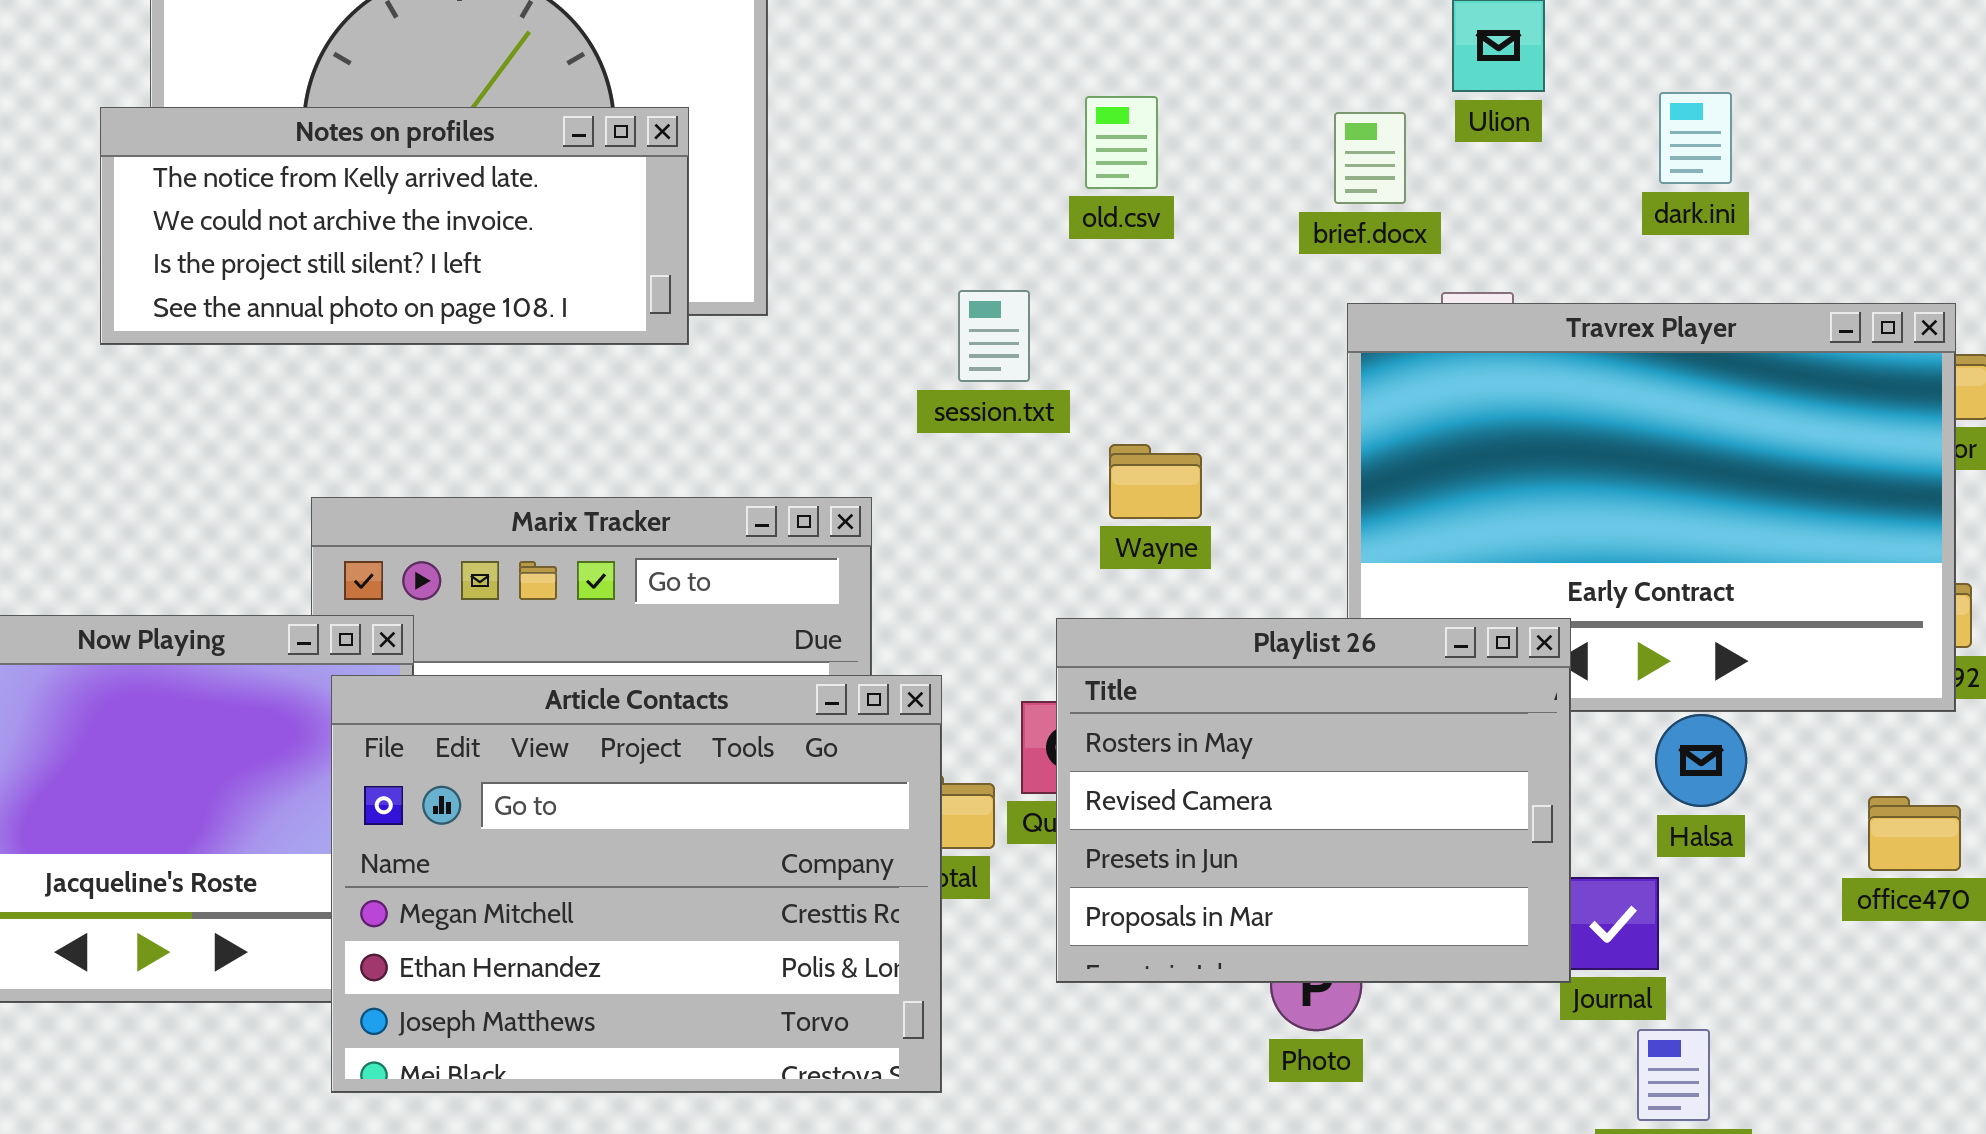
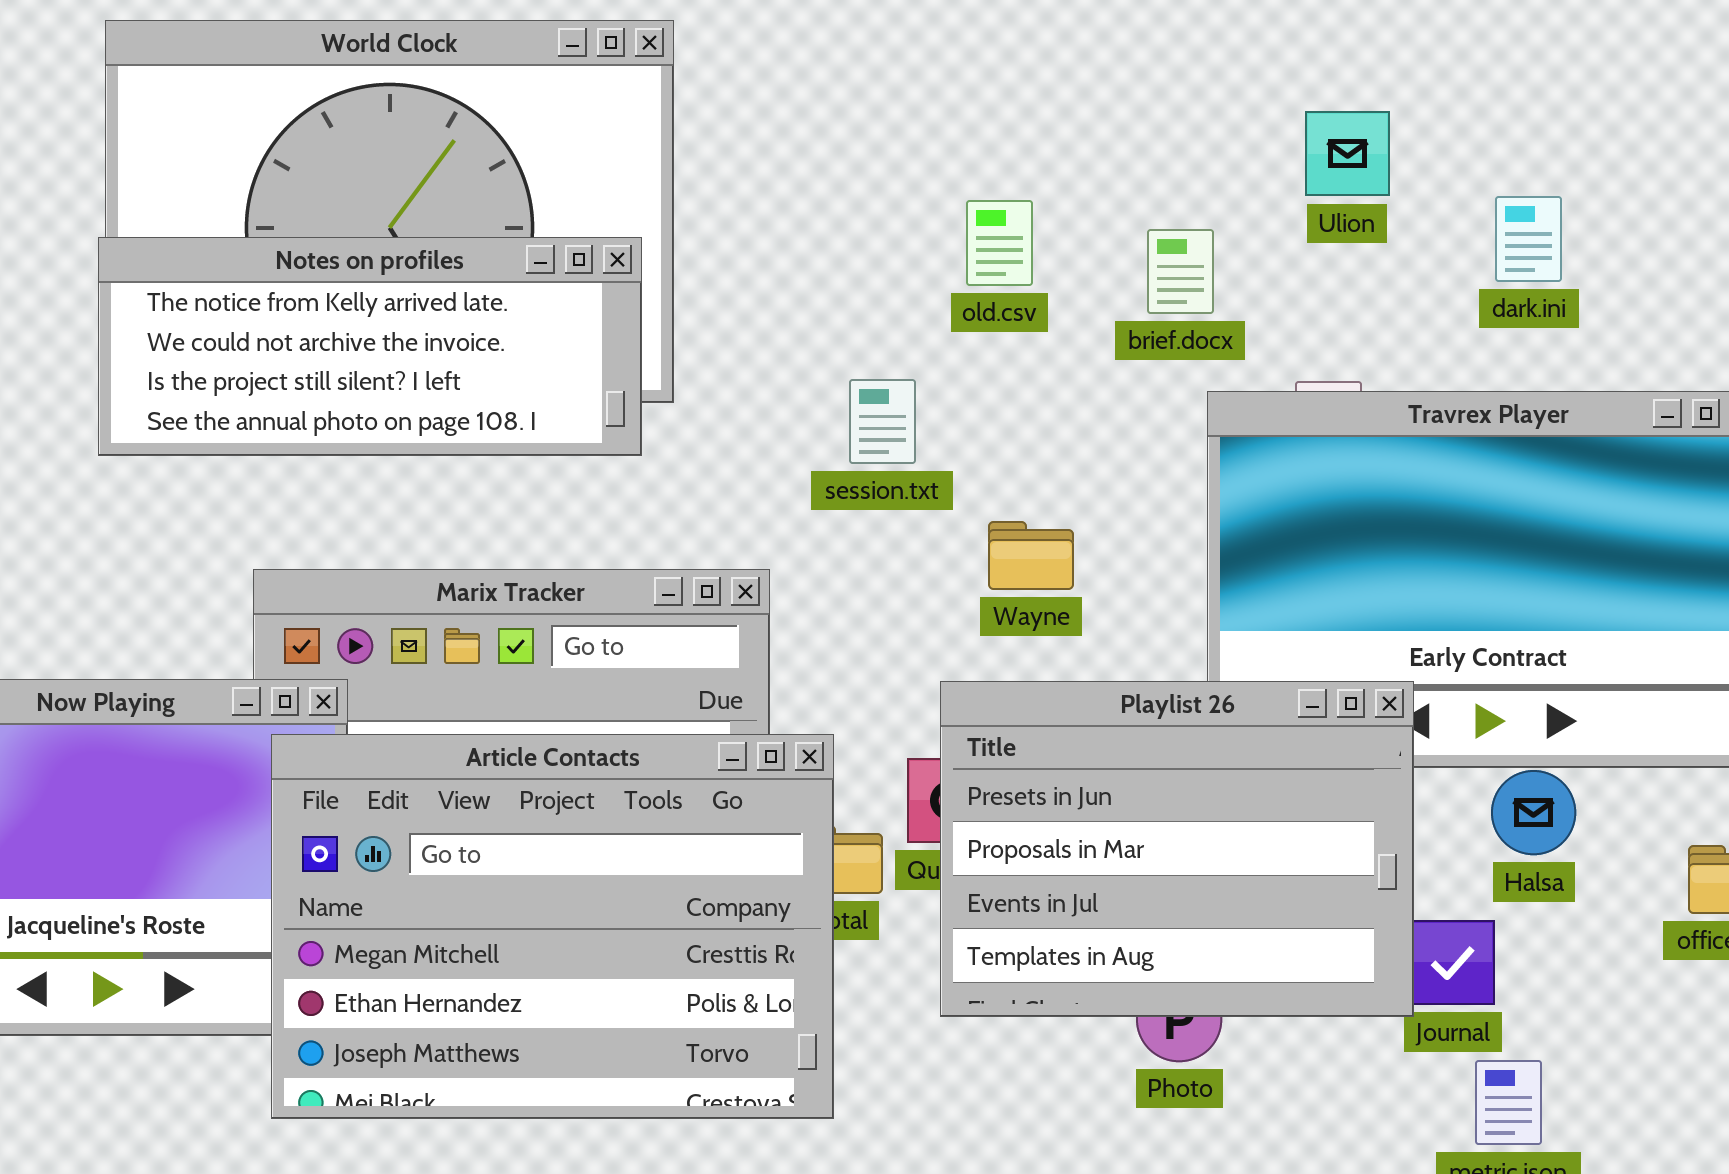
Notes on profiles: [100,107,689,345] -> [98,237,642,456], moved
brief.docx: [1334,112,1406,204] -> [1147,229,1214,314], moved
Playlist 26: [1056,618,1571,983] -> [940,681,1414,1017], scrolled down 2 rows

